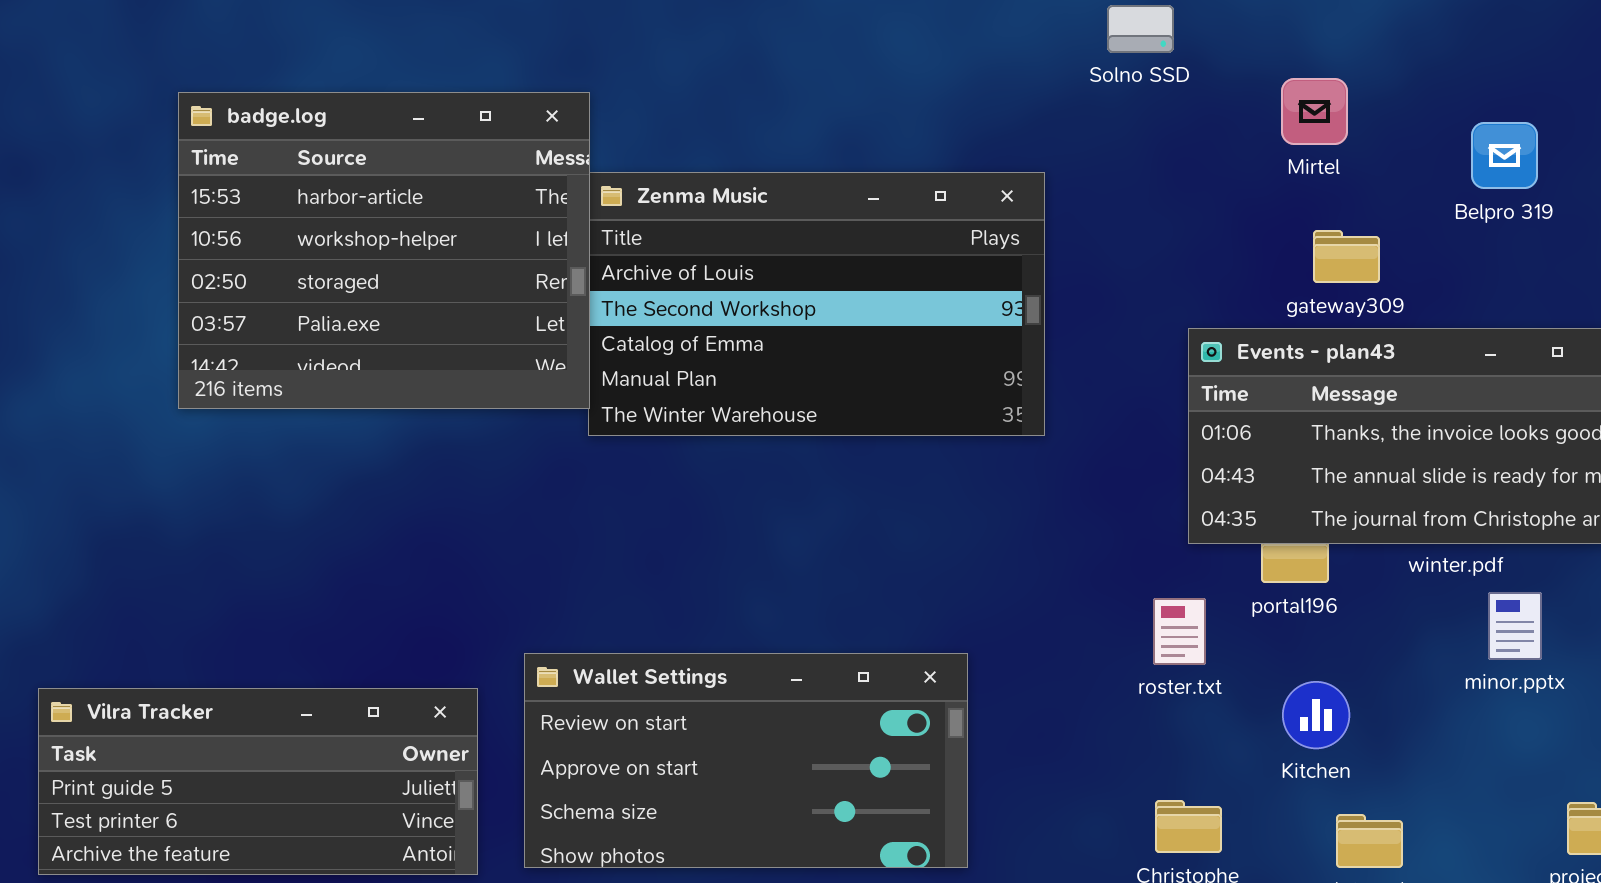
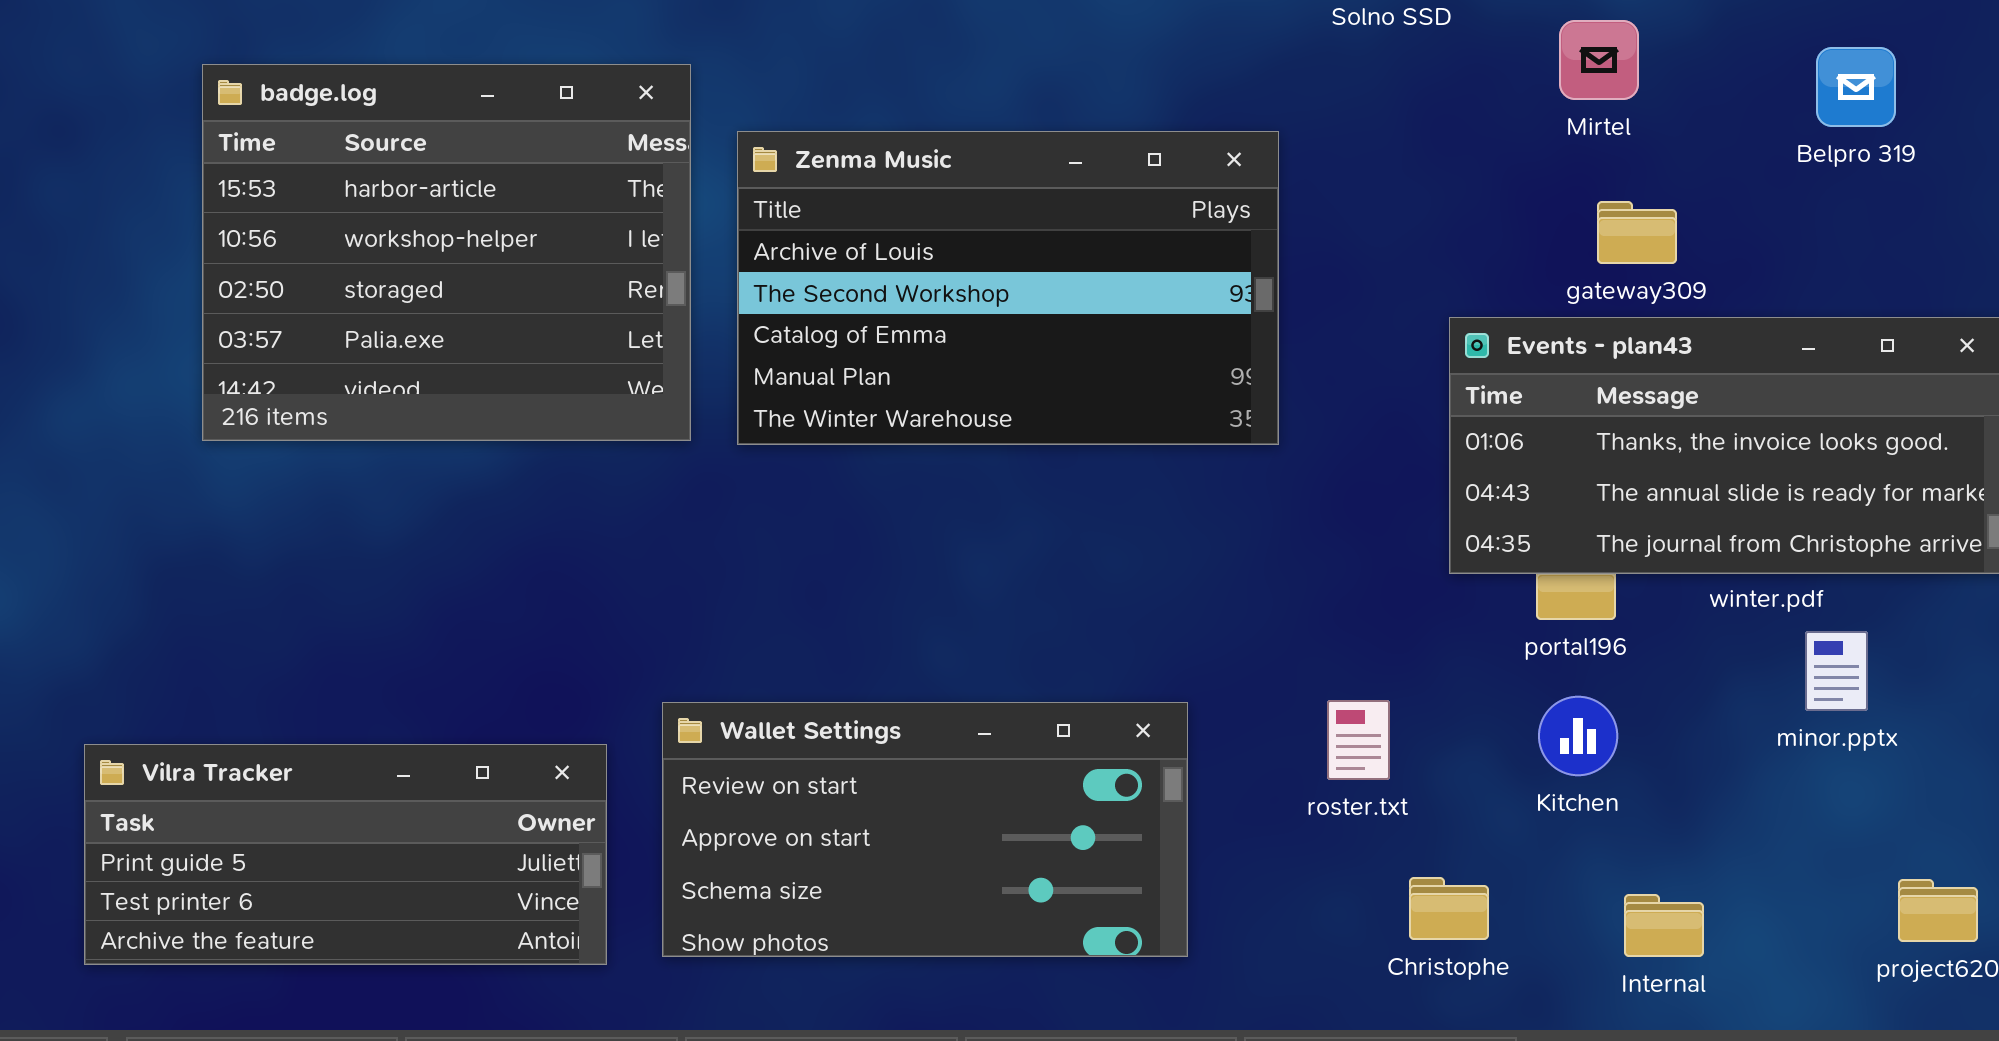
badge.log: [178,92,590,409] -> [202,64,691,441], moved
Belpro 319: [1471,122,1538,189] -> [1816,47,1896,127], moved
roster.txt: [1153,598,1206,665] -> [1327,700,1390,780], moved
Kitchen: [1282,681,1350,749] -> [1538,696,1618,776], moved

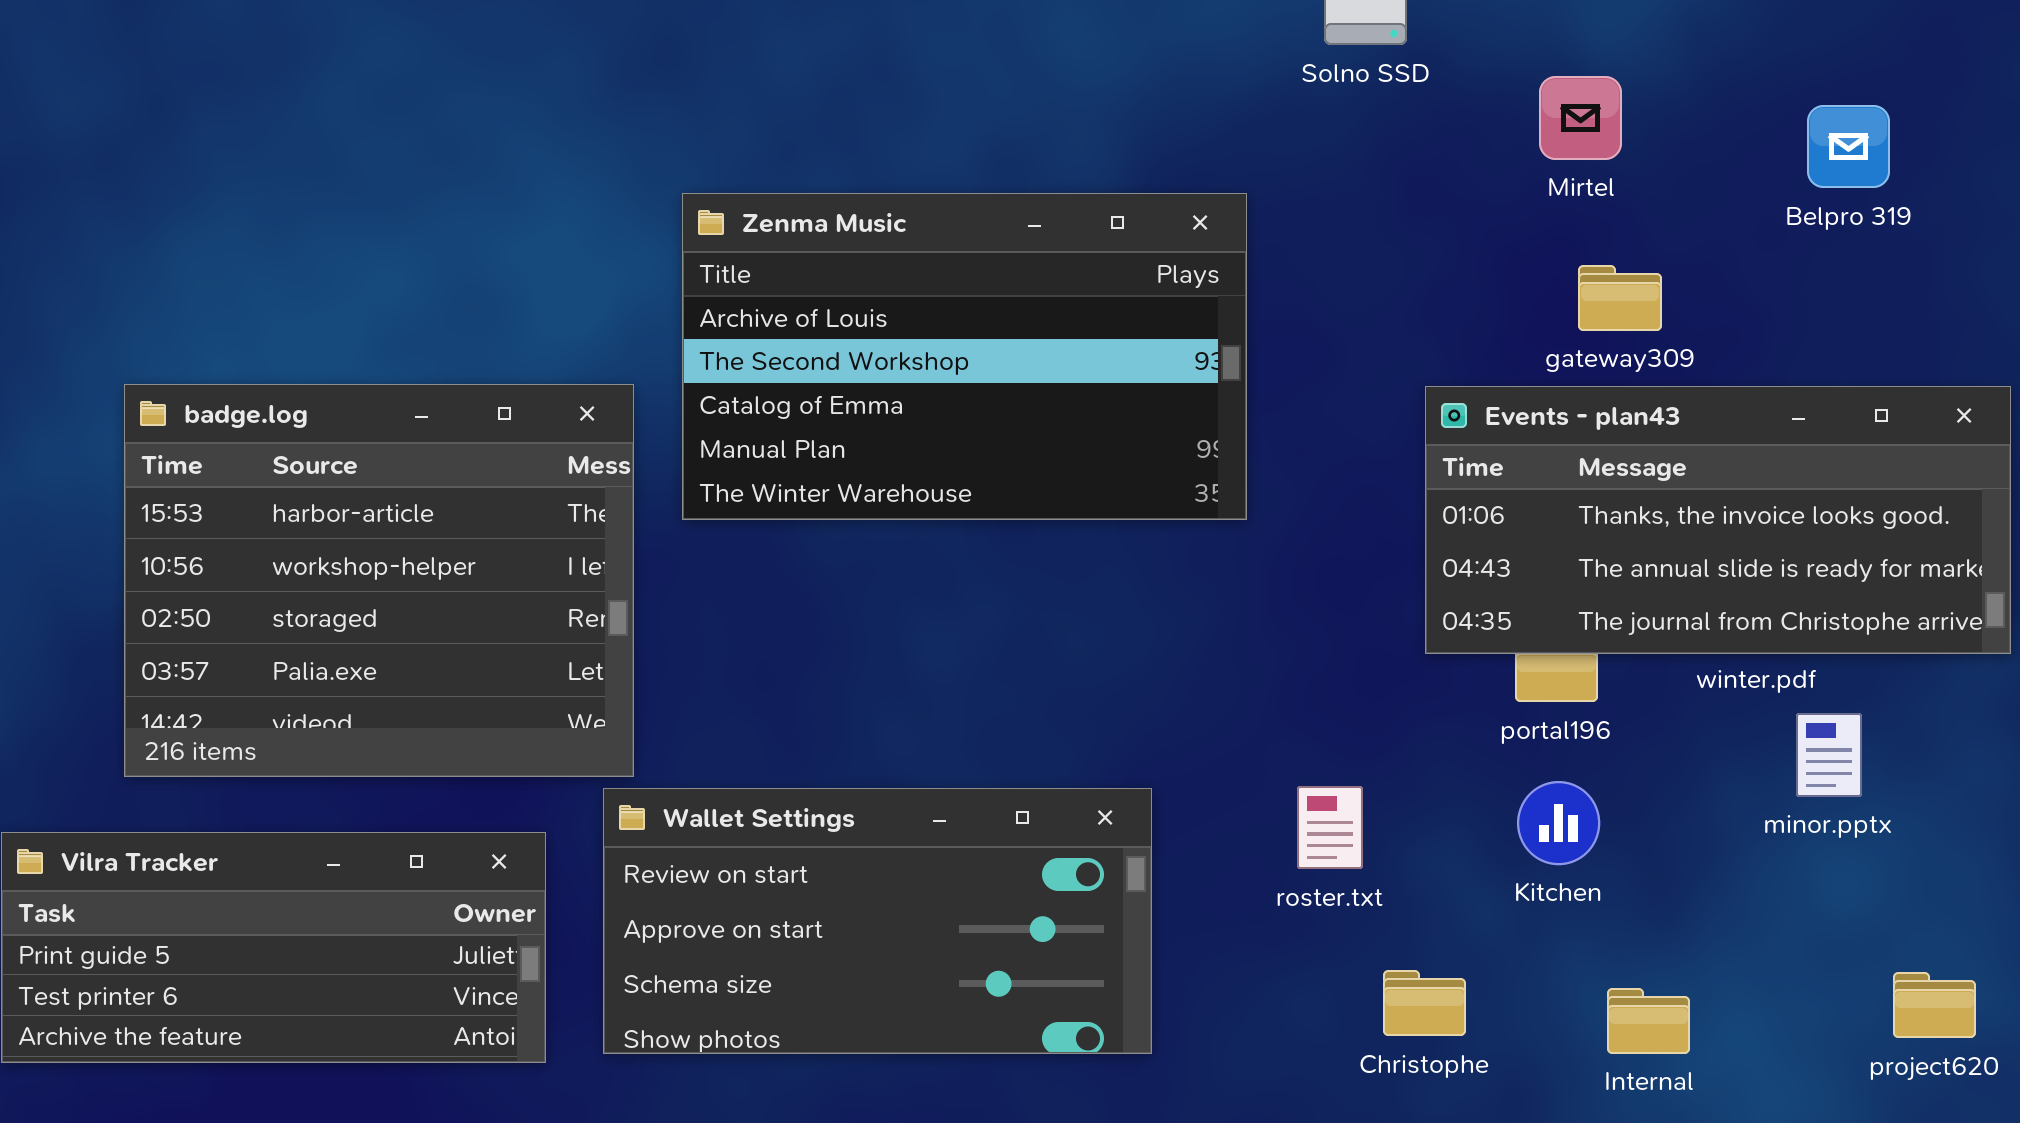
badge.log: [202,64,691,441] -> [124,384,634,777], moved

